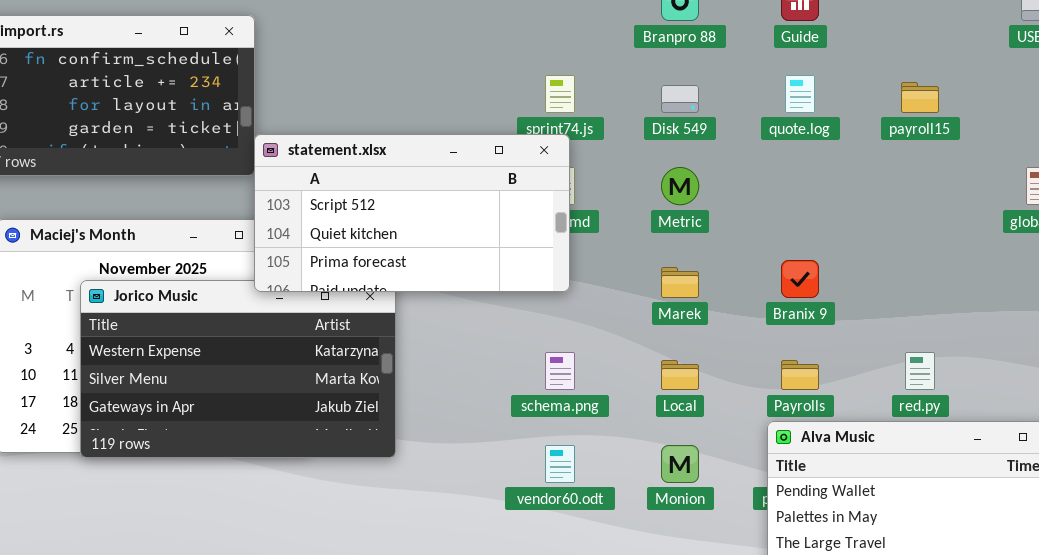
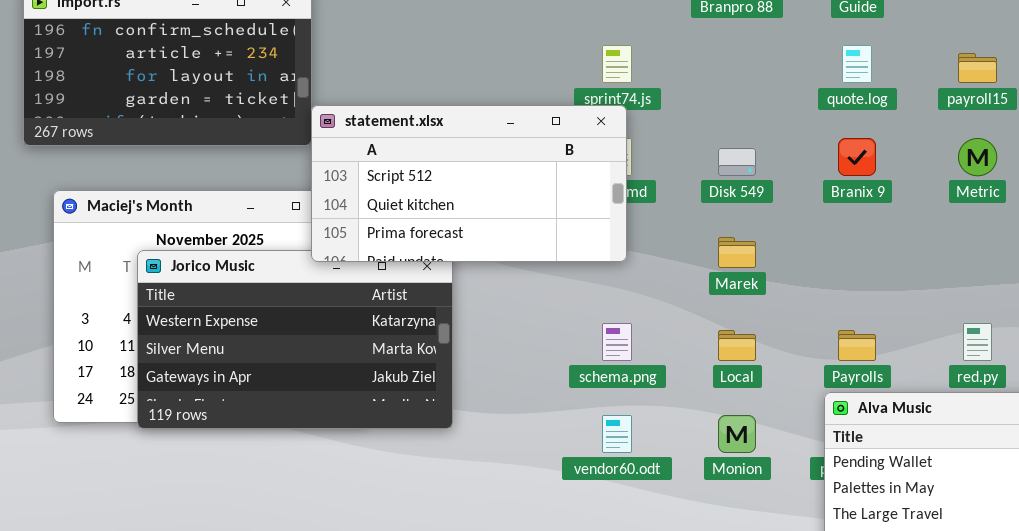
Disk 549: [661,85,699,113] -> [718,148,756,176], moved
Metric: [661,167,699,205] -> [958,138,997,176], moved
Branix 9: [781,260,819,298] -> [838,138,876,176], moved

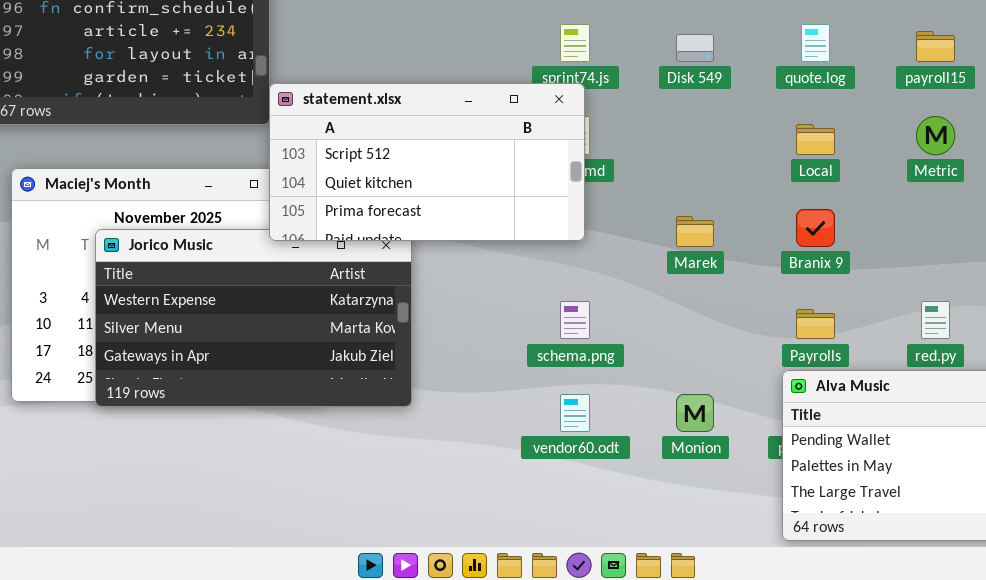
Branix 9: [838,138,876,176] -> [796,209,835,247], moved
Disk 549: [718,148,756,176] -> [676,34,714,62], moved
Local: [718,330,756,361] -> [796,124,835,155], moved

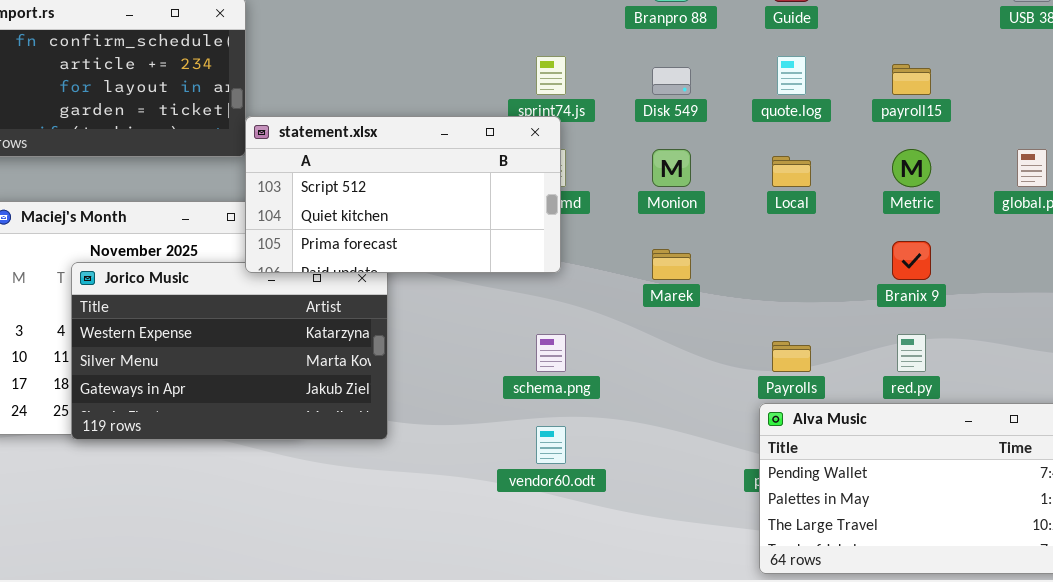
Branix 9: [796,209,835,247] -> [892,241,931,280], moved
Monion: [676,394,714,432] -> [652,149,691,187], moved

